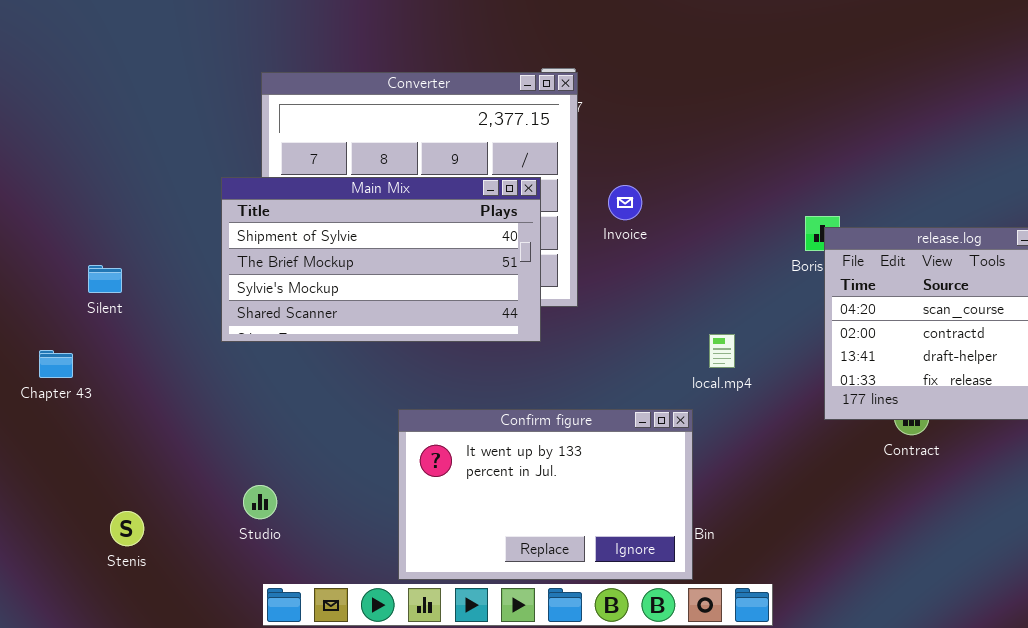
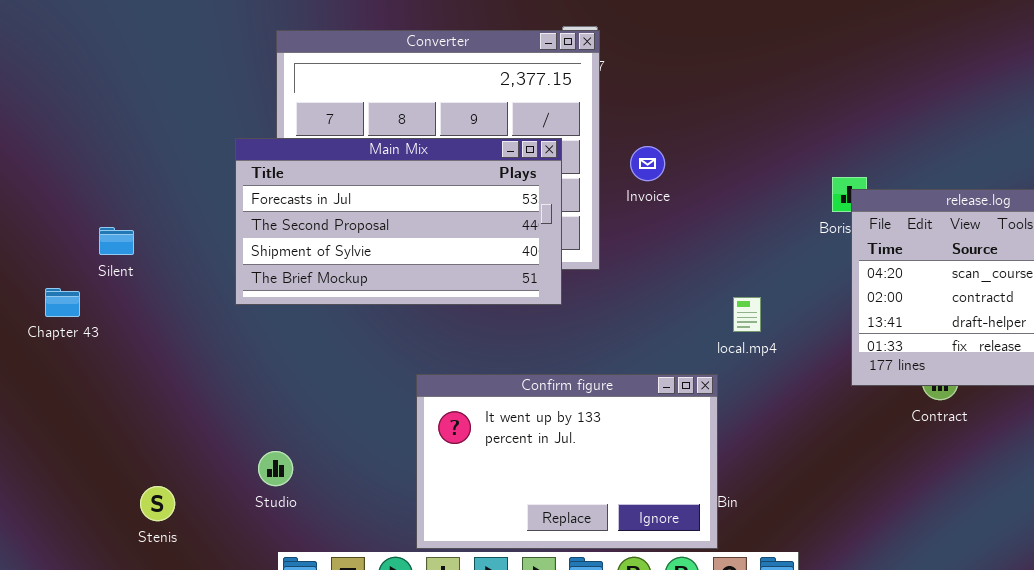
Main Mix: [221,177,541,342] -> [235,138,562,305], scrolled up 2 rows
Chapter 43: [39,350,73,378] -> [45,288,80,317], moved
Stenis: [110,511,144,546] -> [140,486,175,521], moved

